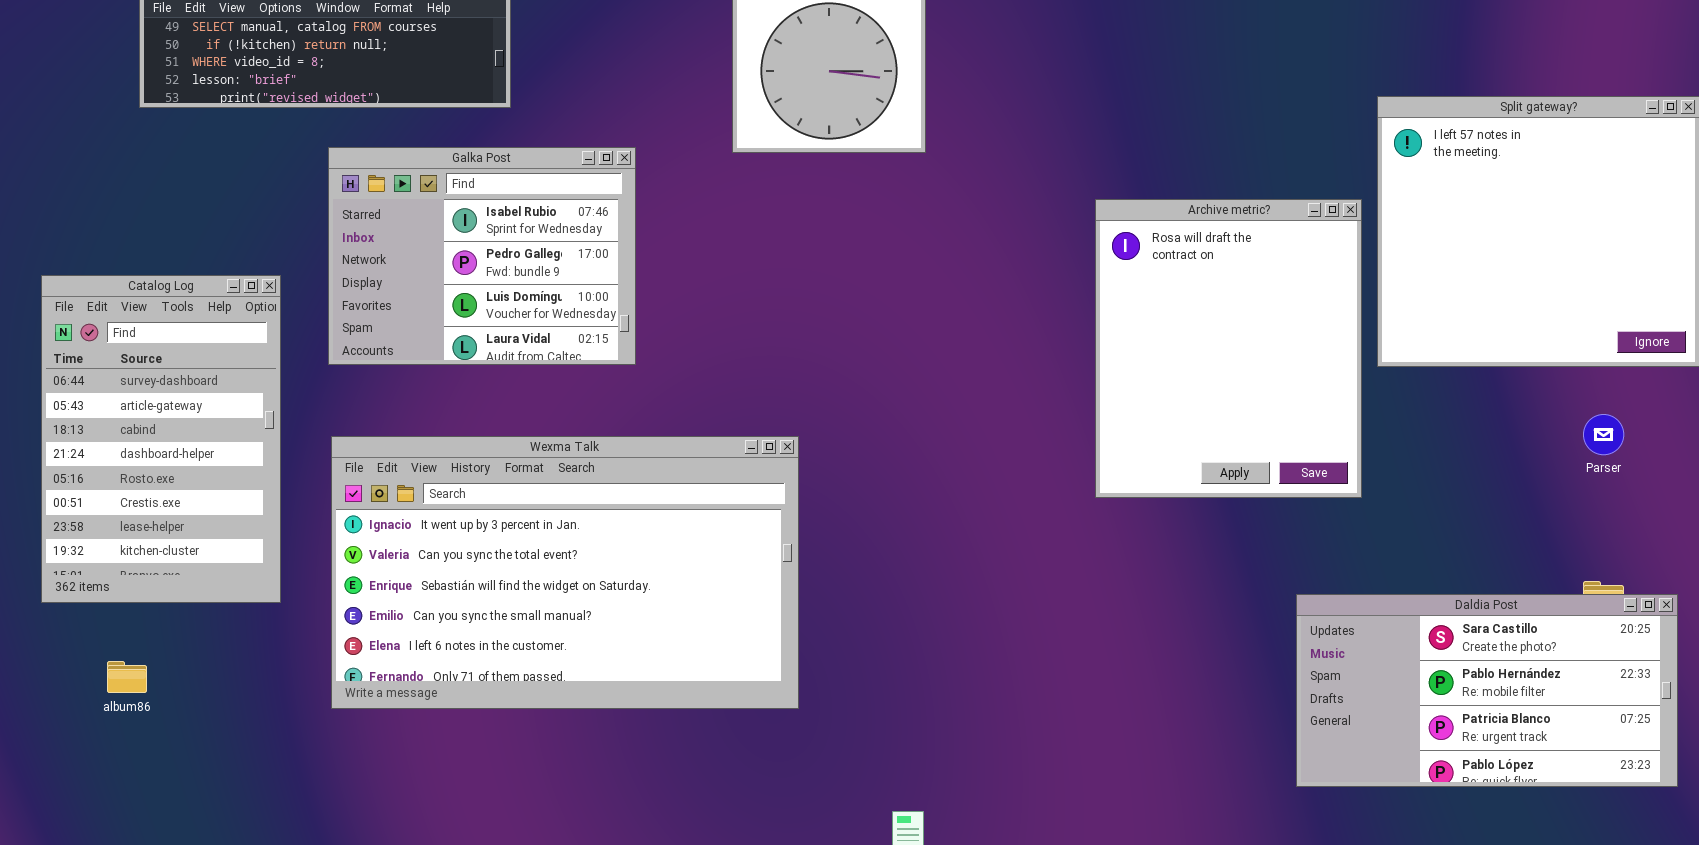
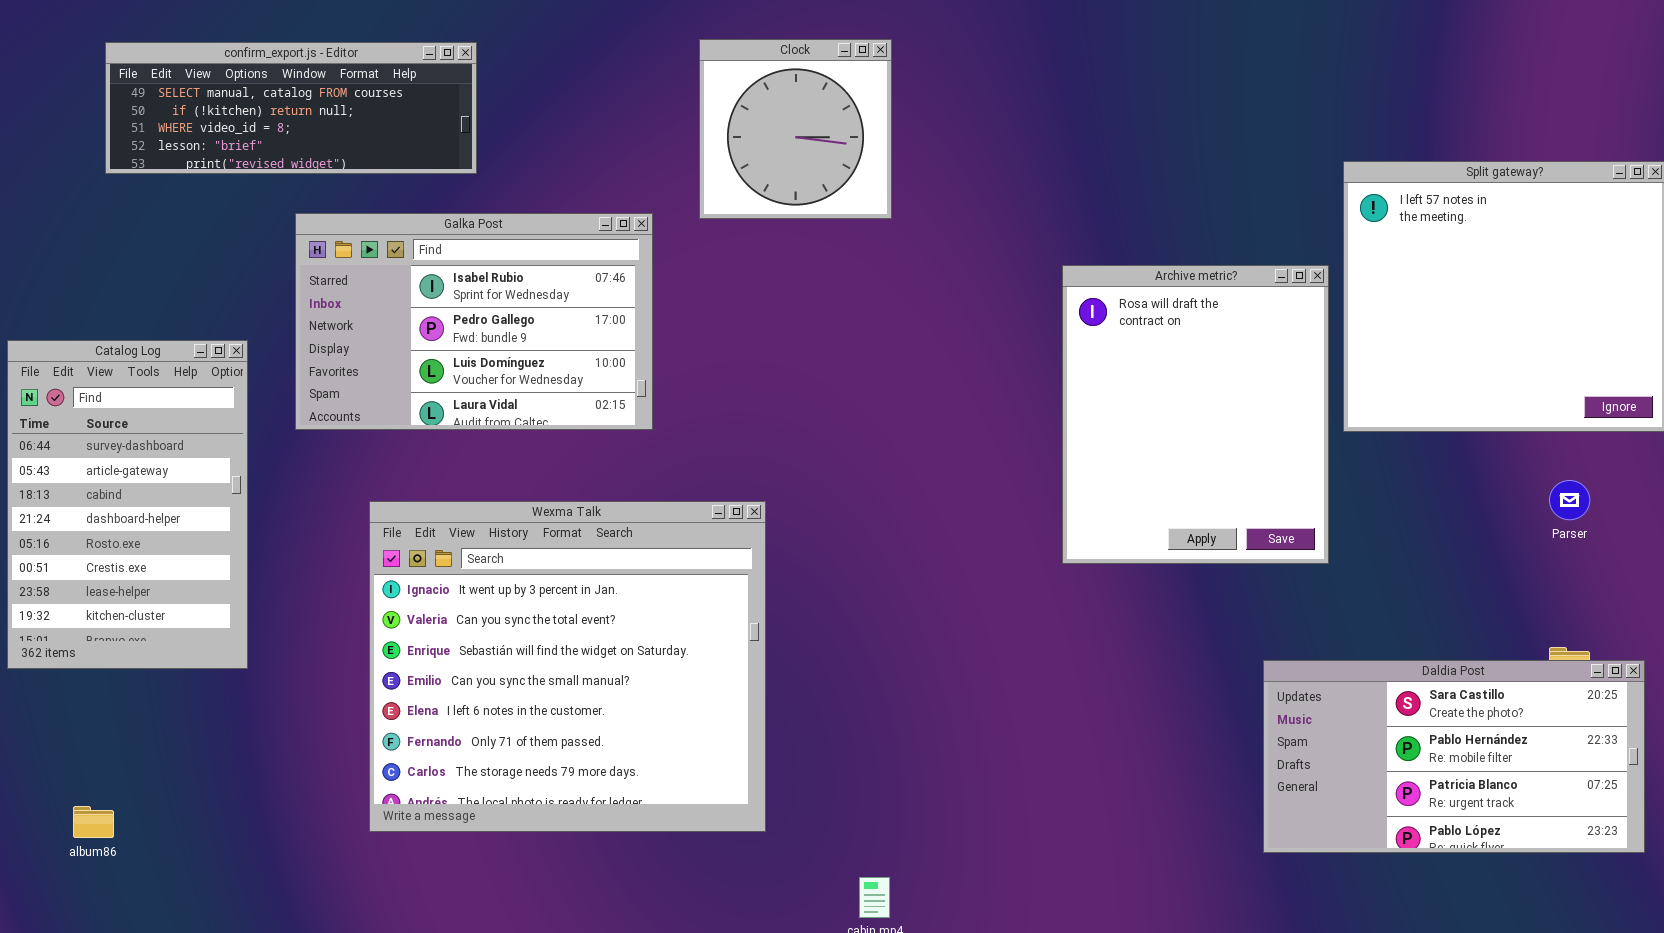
Galka Post: [328,147,636,365] -> [295,213,653,430], resized
Wexma Talk: [331,436,799,709] -> [369,501,766,832], resized
album86: [107,661,147,693] -> [73,806,114,838], moved

